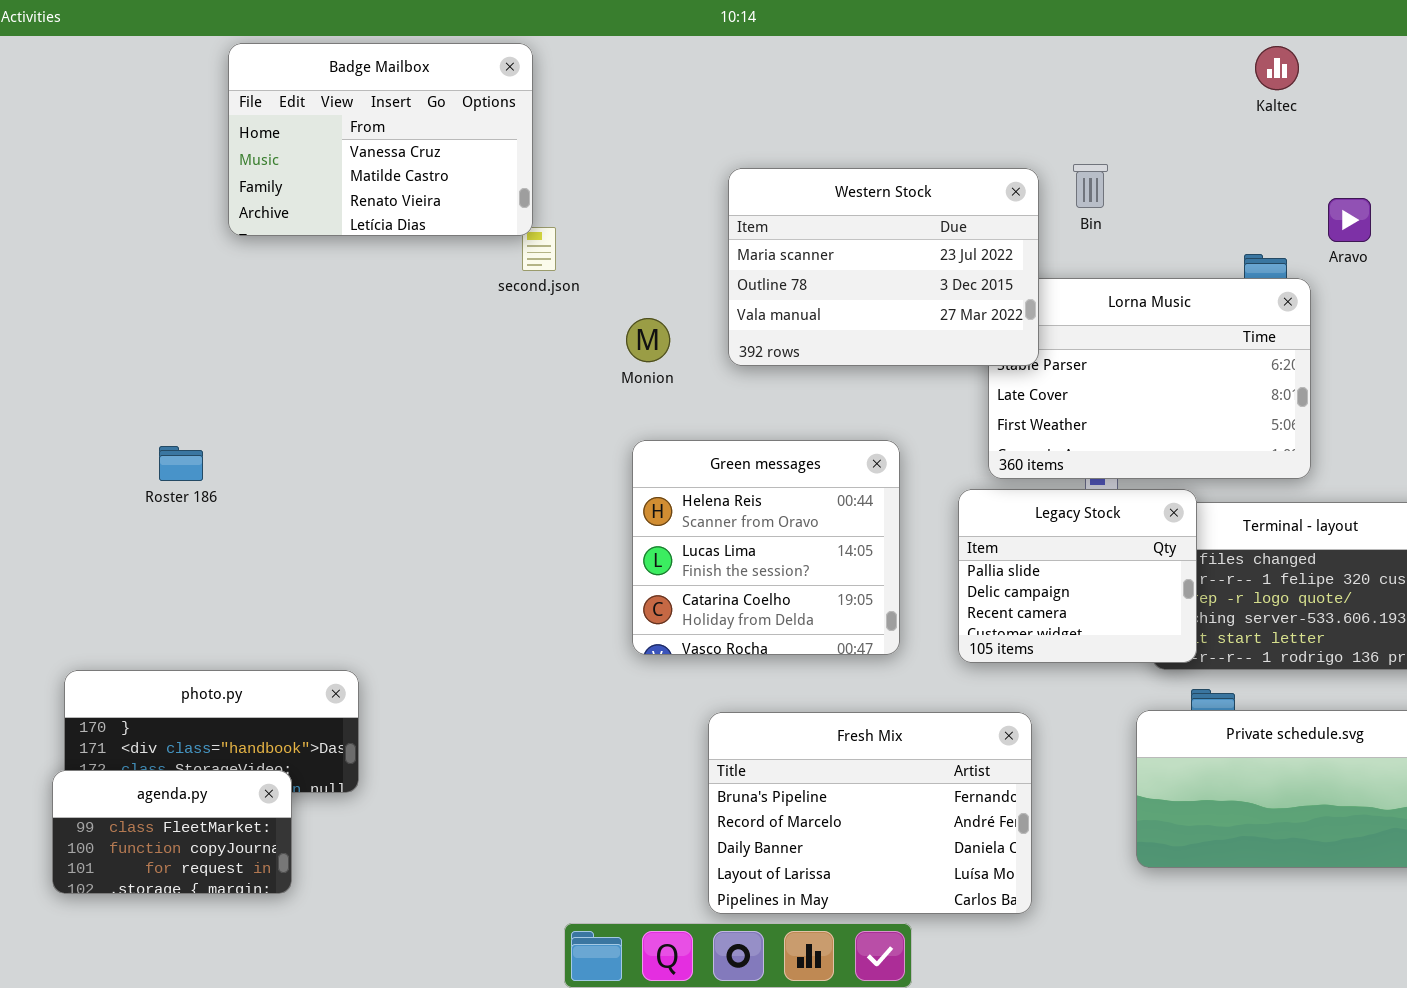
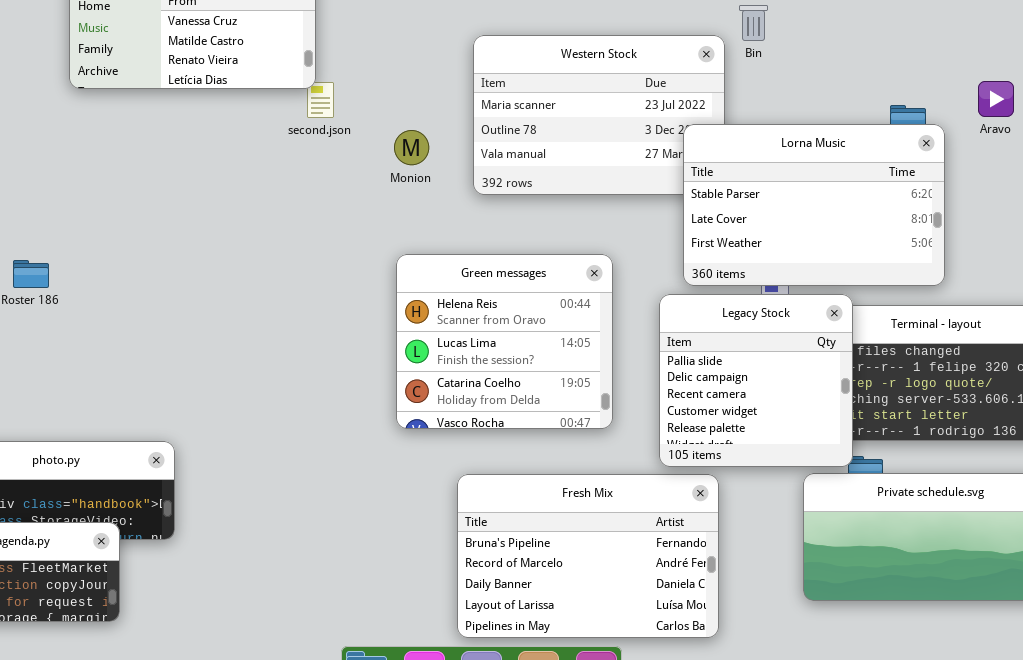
Bin: [1073,164,1108,208] -> [739,5,768,41], moved
Aravo: [1328,198,1371,242] -> [978,81,1014,117], moved
Lorna Music: [988,278,1311,479] -> [683,124,945,286], raised
Monion: [626,318,670,362] -> [394,130,429,165], moved
Legacy Stock: [958,489,1197,663] -> [659,294,853,467], resized

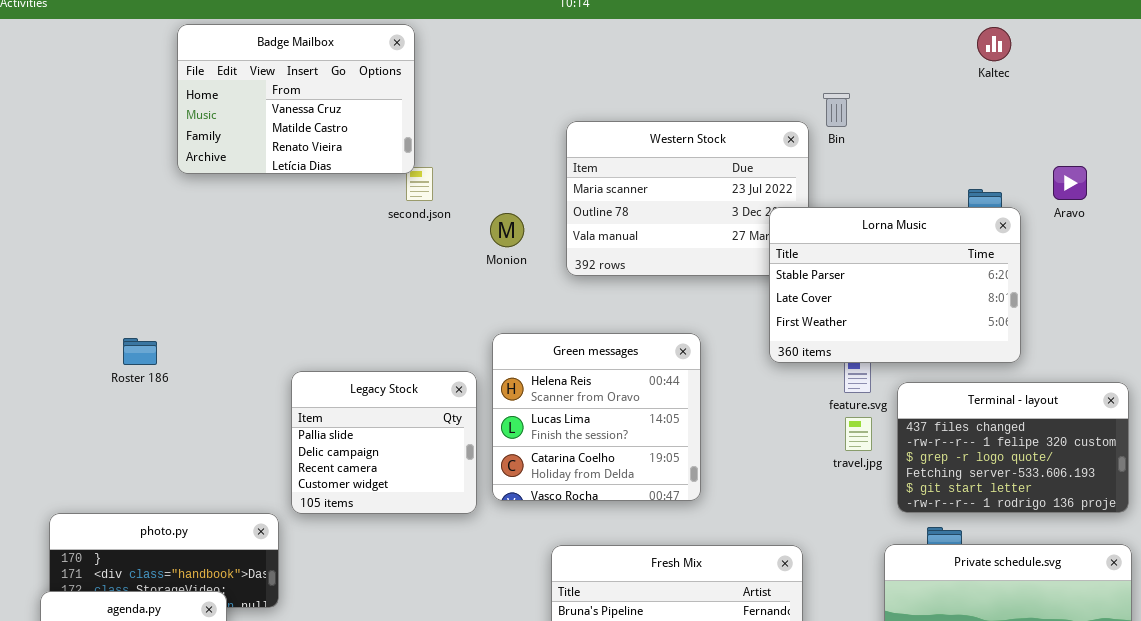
Legacy Stock: [659,294,853,467] -> [291,371,477,514], moved, resized

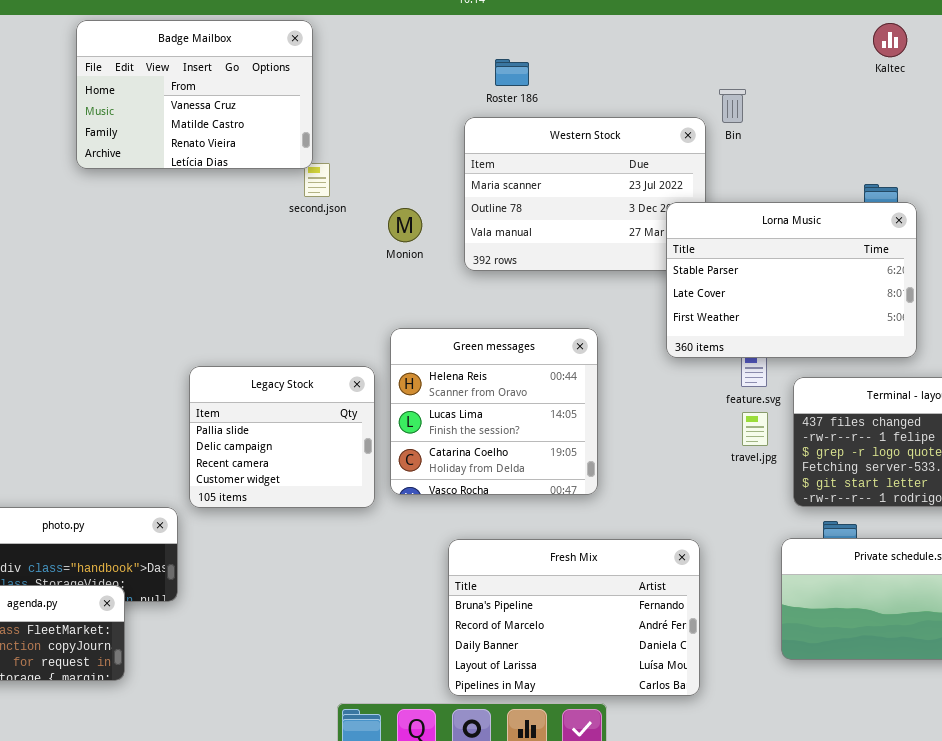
Roster 186: [123,338,157,365] -> [495,59,529,86], moved

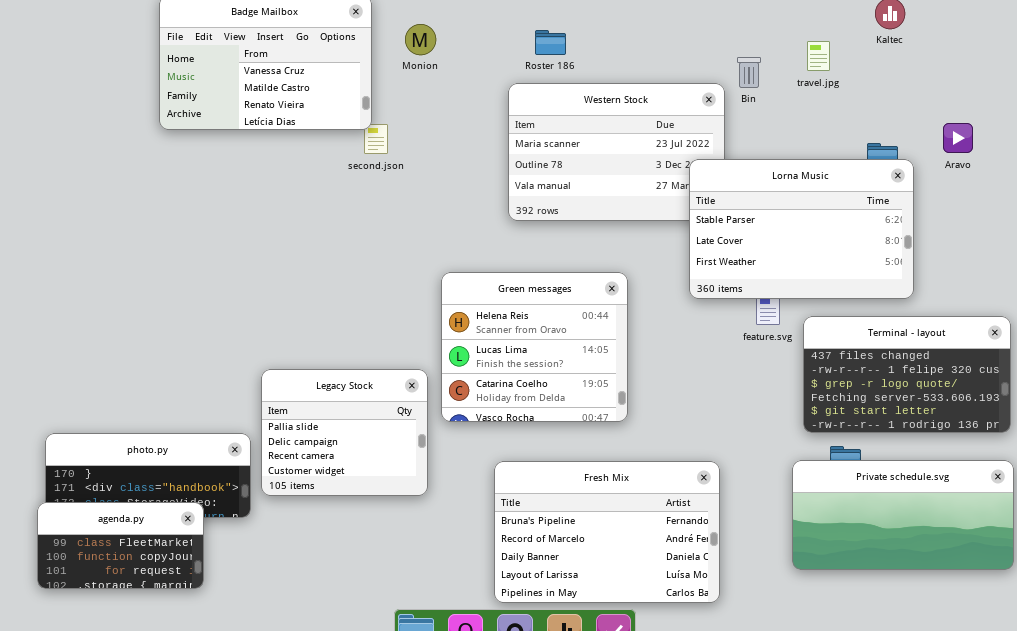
Monion: [388,208,422,242] -> [405,24,436,55], moved
Legacy Stock: [189,366,375,508] -> [261,369,428,496], moved
travel.jpg: [742,412,768,446] -> [807,41,830,71], moved

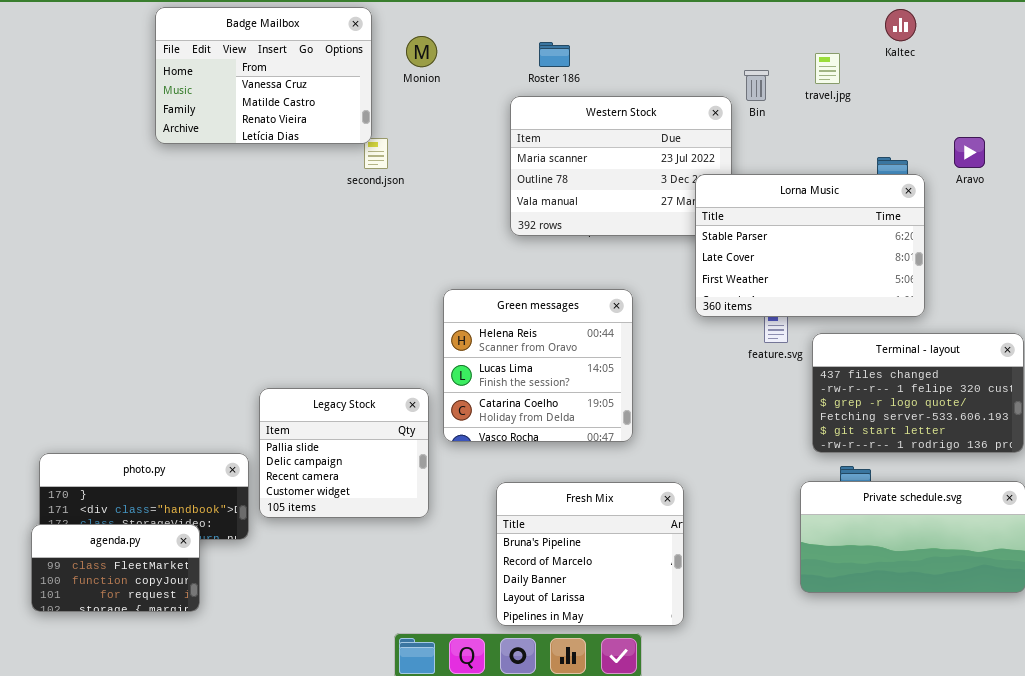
Fresh Mix: [494,461,720,603] -> [496,482,684,626], resized

